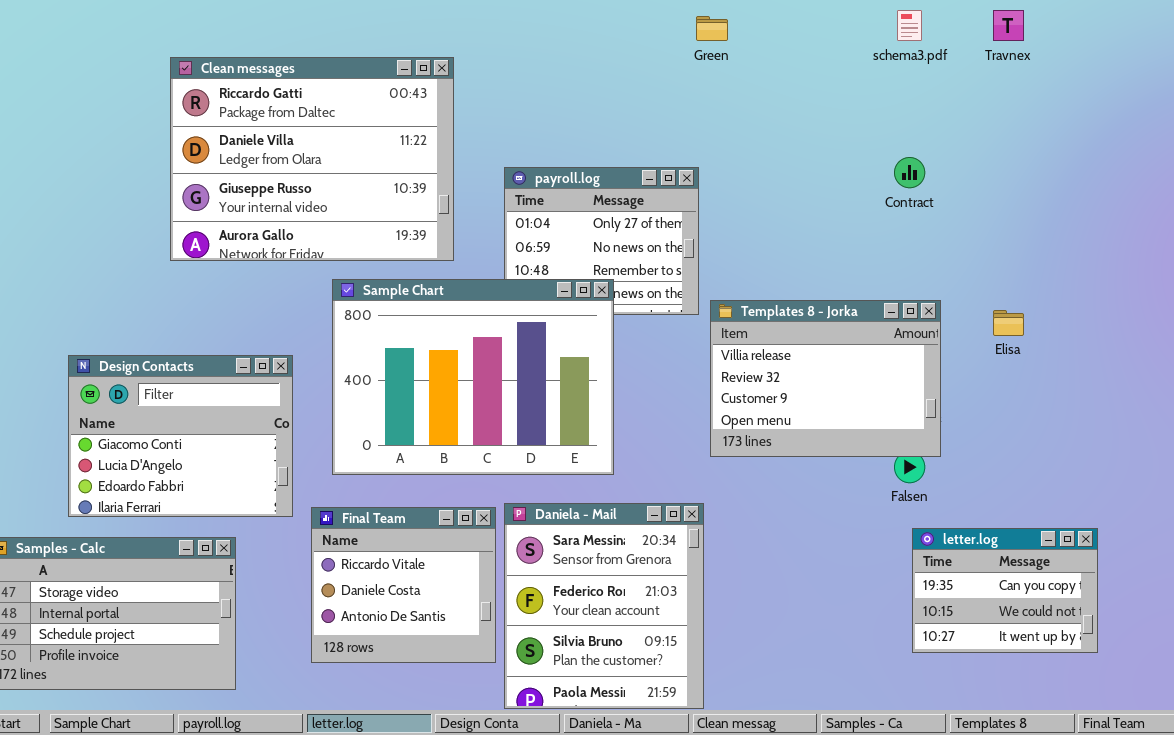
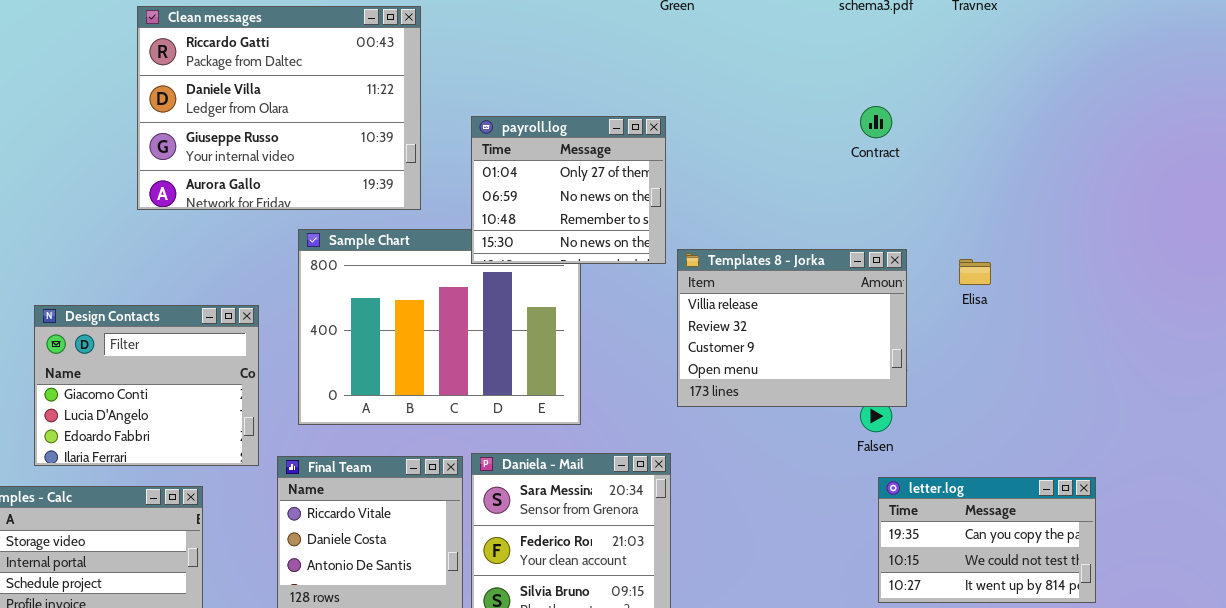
payroll.log: [504,167,699,315] -> [471,116,666,264], raised
letter.log: [912,528,1098,653] -> [878,477,1096,603], resized

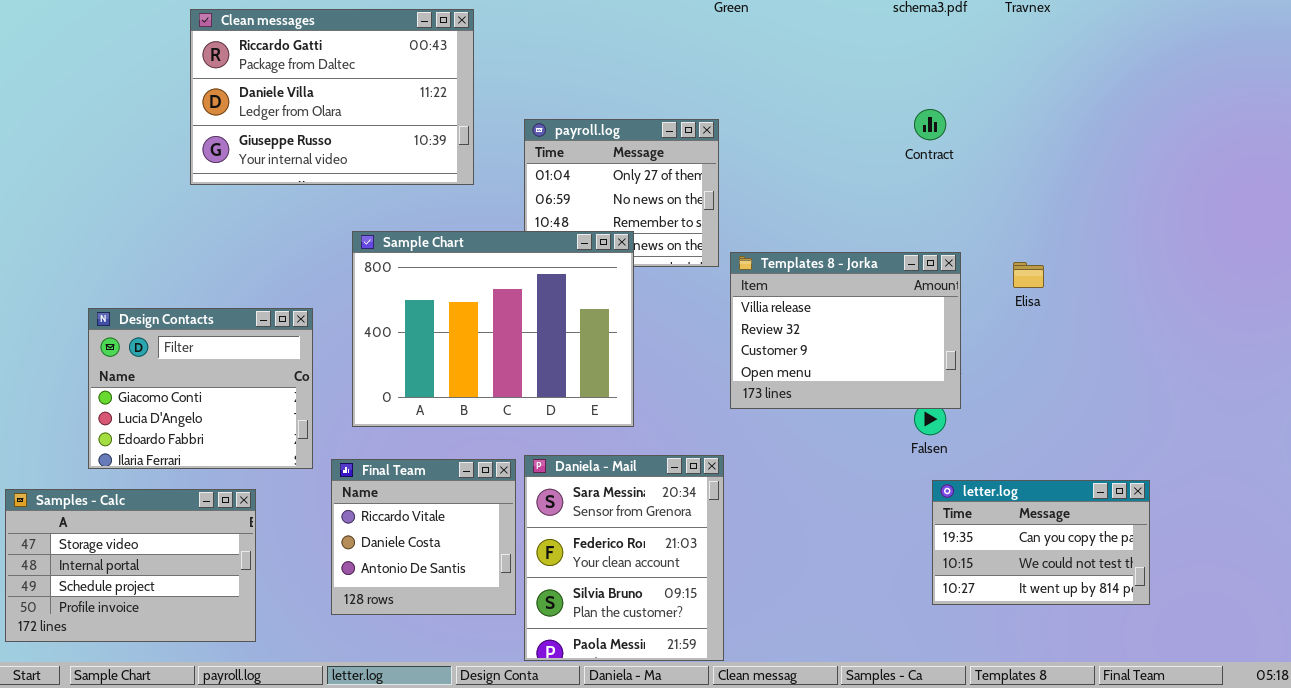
Clean messages: [137,6,421,210] -> [190,9,474,185], resized
Sample Chart: [298,229,581,425] -> [352,231,634,427], raised

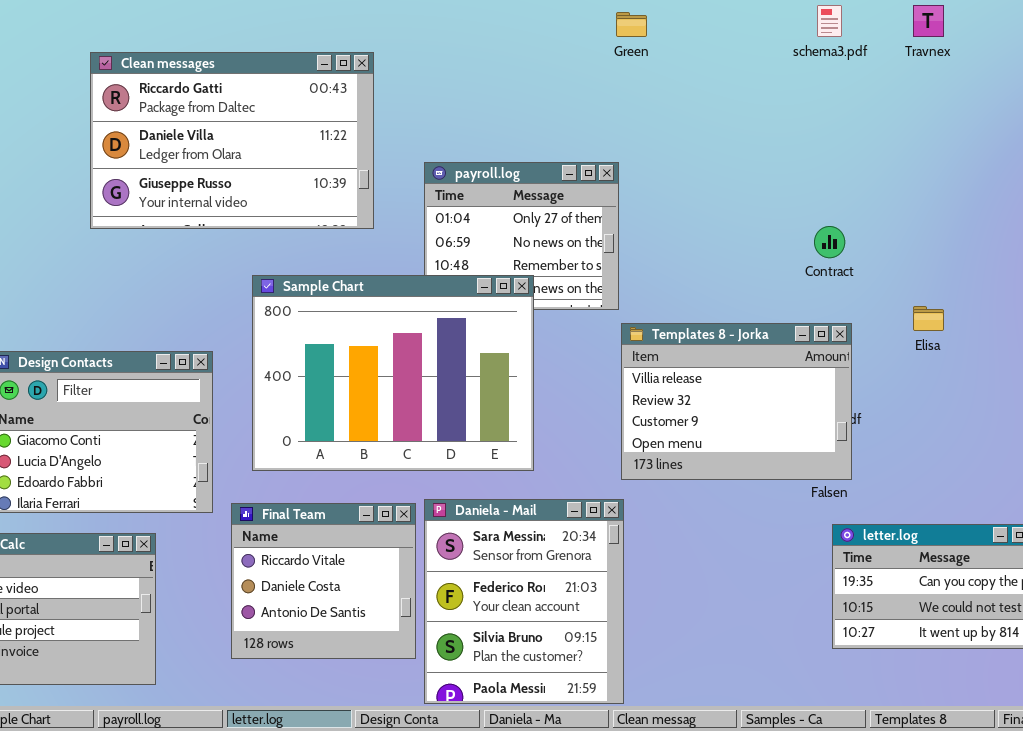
Contract: [914,109,946,140] -> [814,226,845,258], moved
Templates 8 - Jorka: [730,252,961,409] -> [621,323,852,480], moved

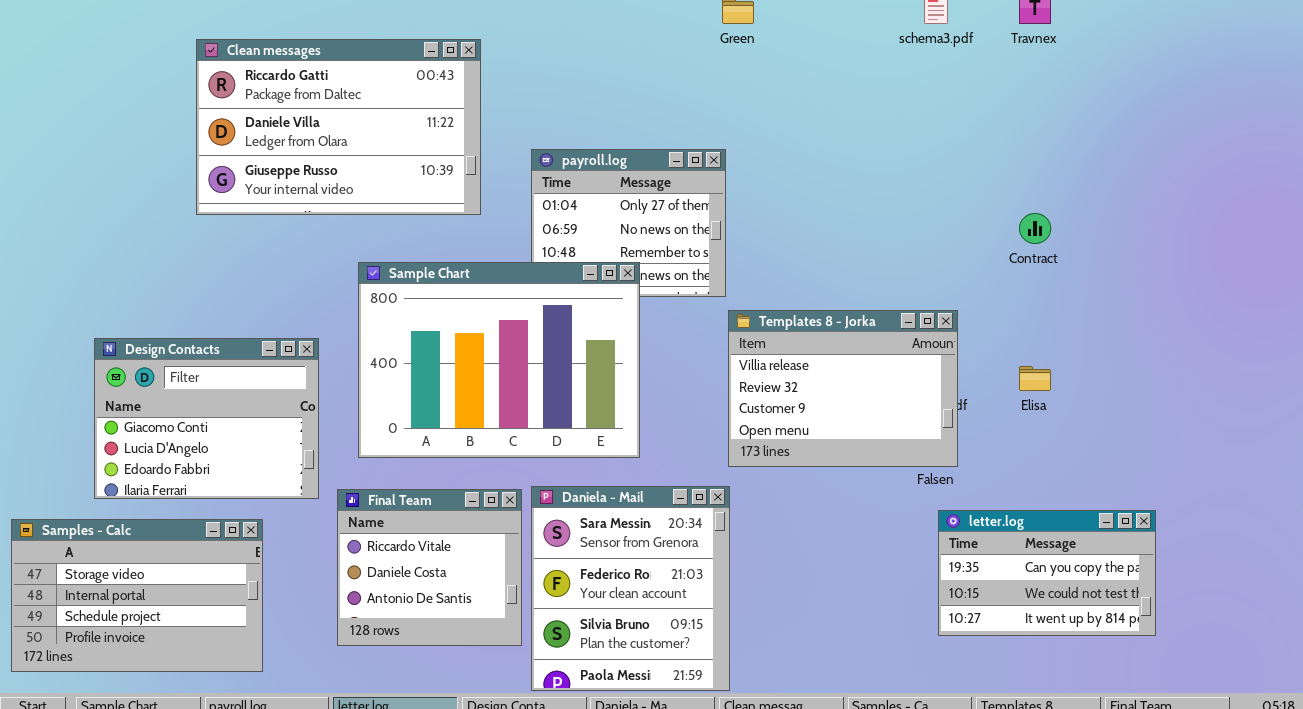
Contract: [814,226,845,258] -> [1019,213,1051,244], moved
Elisa: [913,306,944,331] -> [1019,366,1051,391], moved

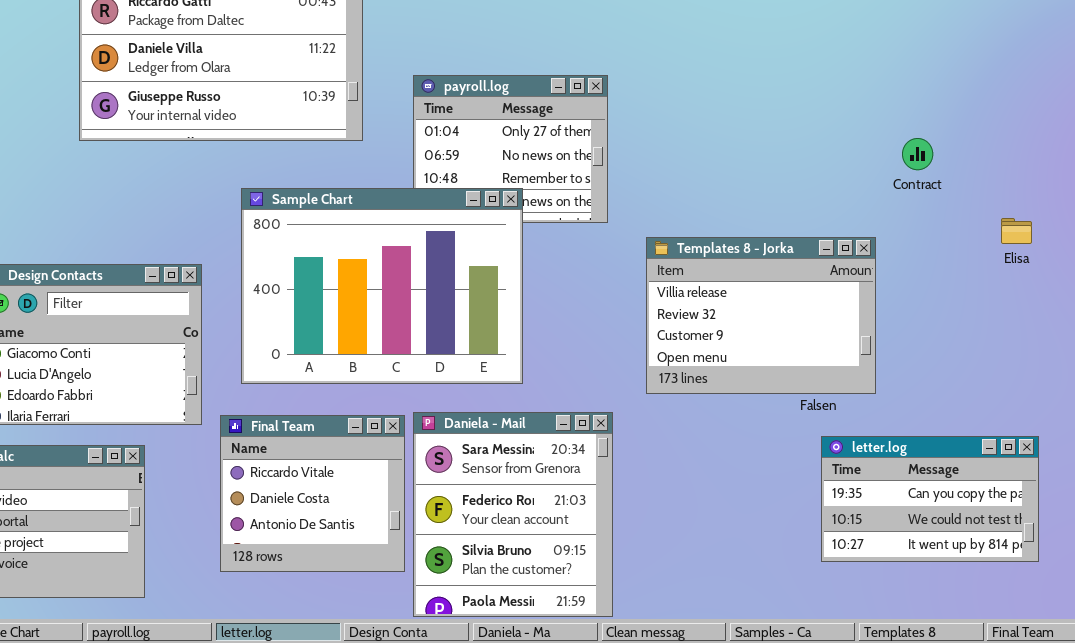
Templates 8 - Jorka: [728,310,958,467] -> [646,237,876,394], moved
Elisa: [1019,366,1051,391] -> [1001,218,1032,244], moved

